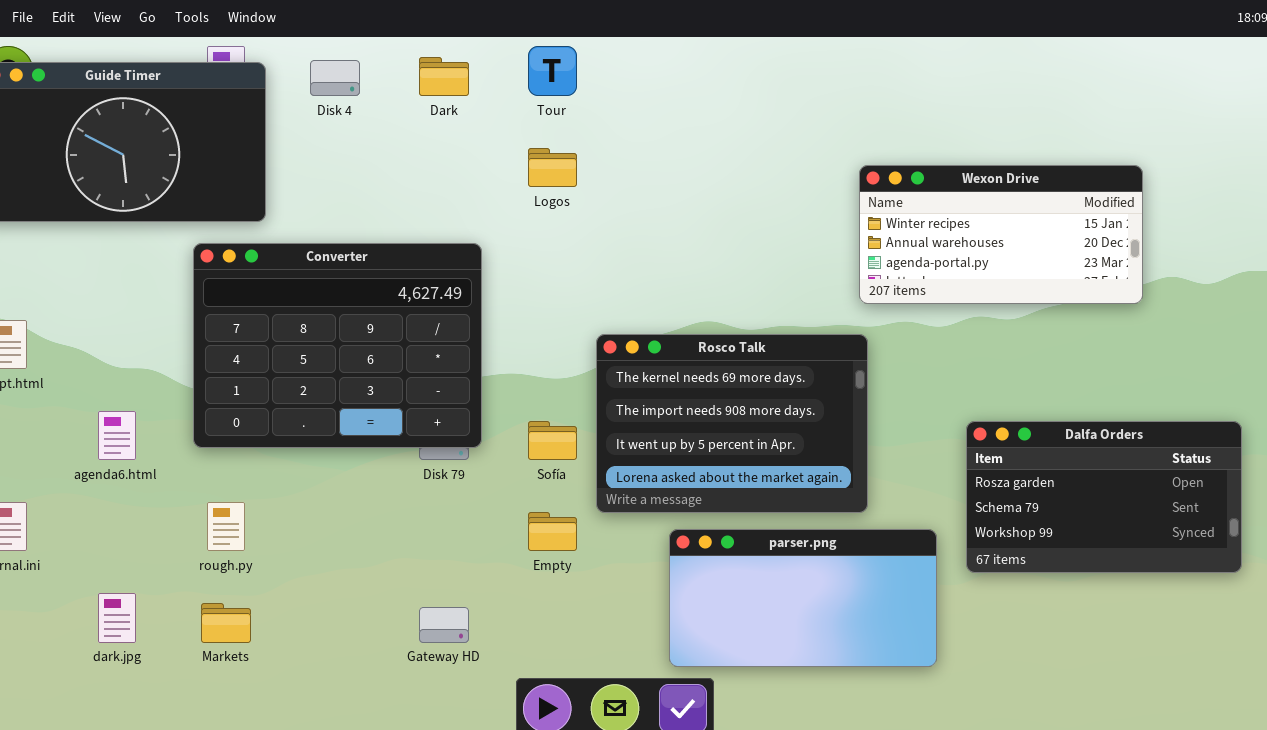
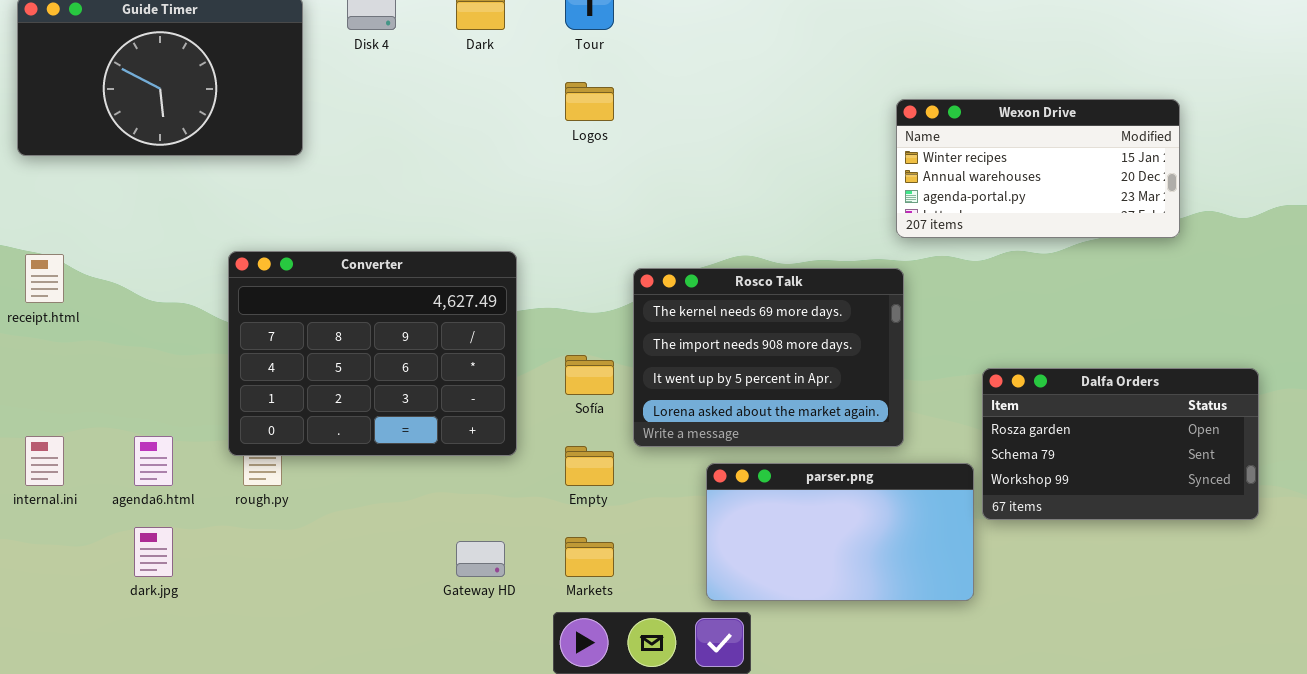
Converter: [193,243,482,448] -> [228,251,517,456], moved
agenda6.html: [98,411,136,460] -> [134,436,173,486], moved
Dalfa Orders: [966,421,1242,573] -> [982,368,1259,520], moved
Markets: [201,603,251,643] -> [565,537,614,577], moved

